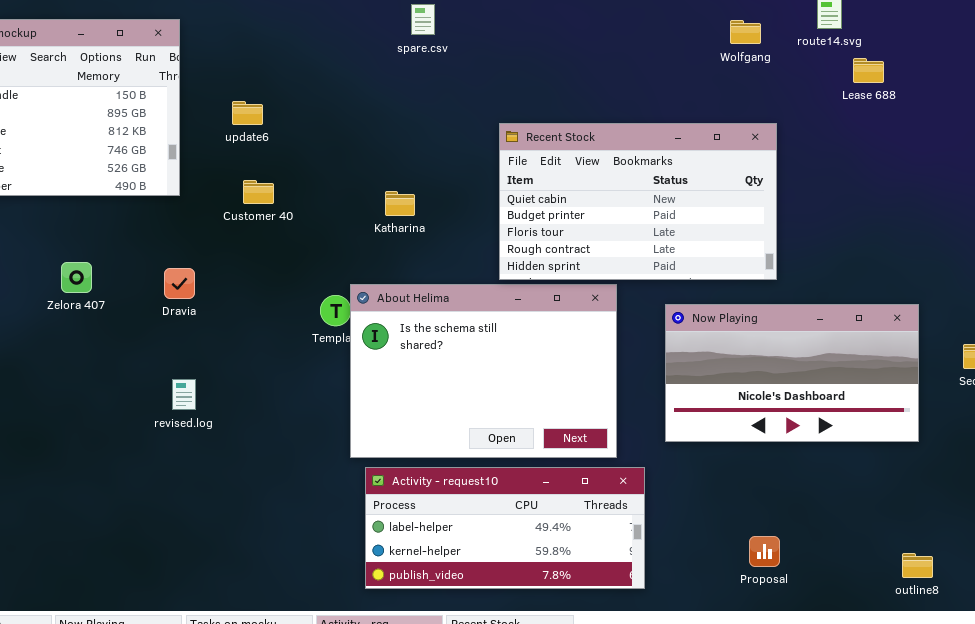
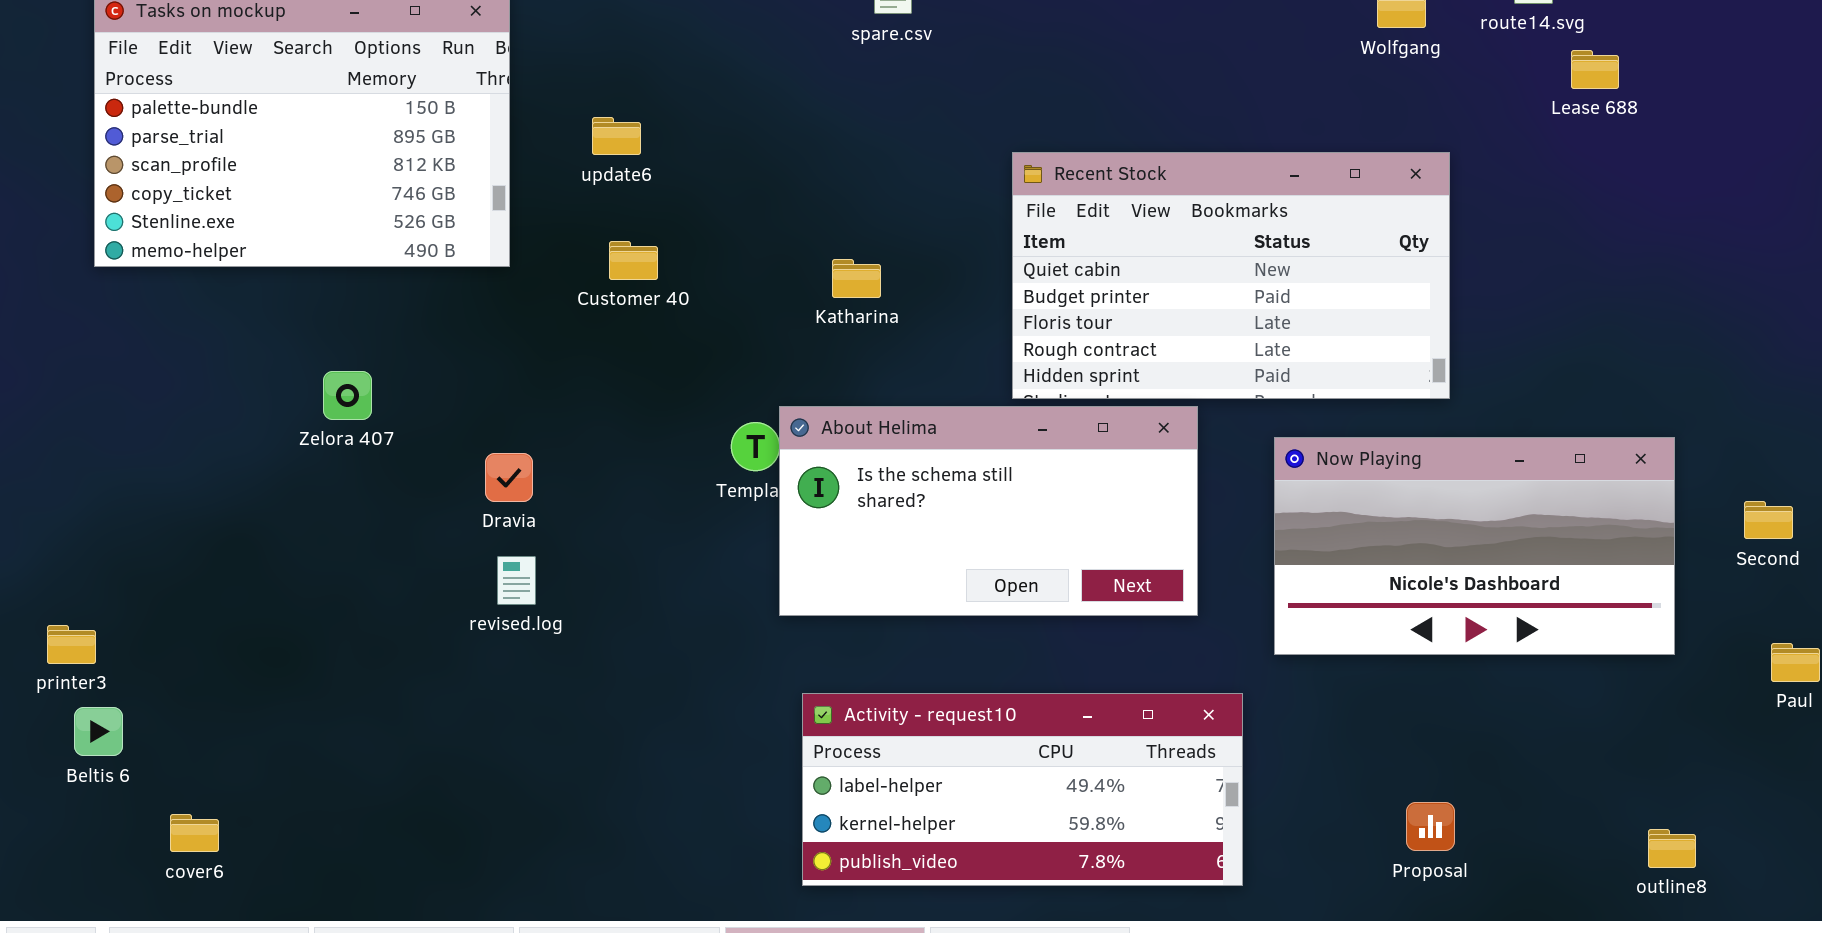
Dravia: [164,268,195,299] -> [485,453,533,502], moved
About Helima: [350,284,617,458] -> [779,406,1198,616], resized

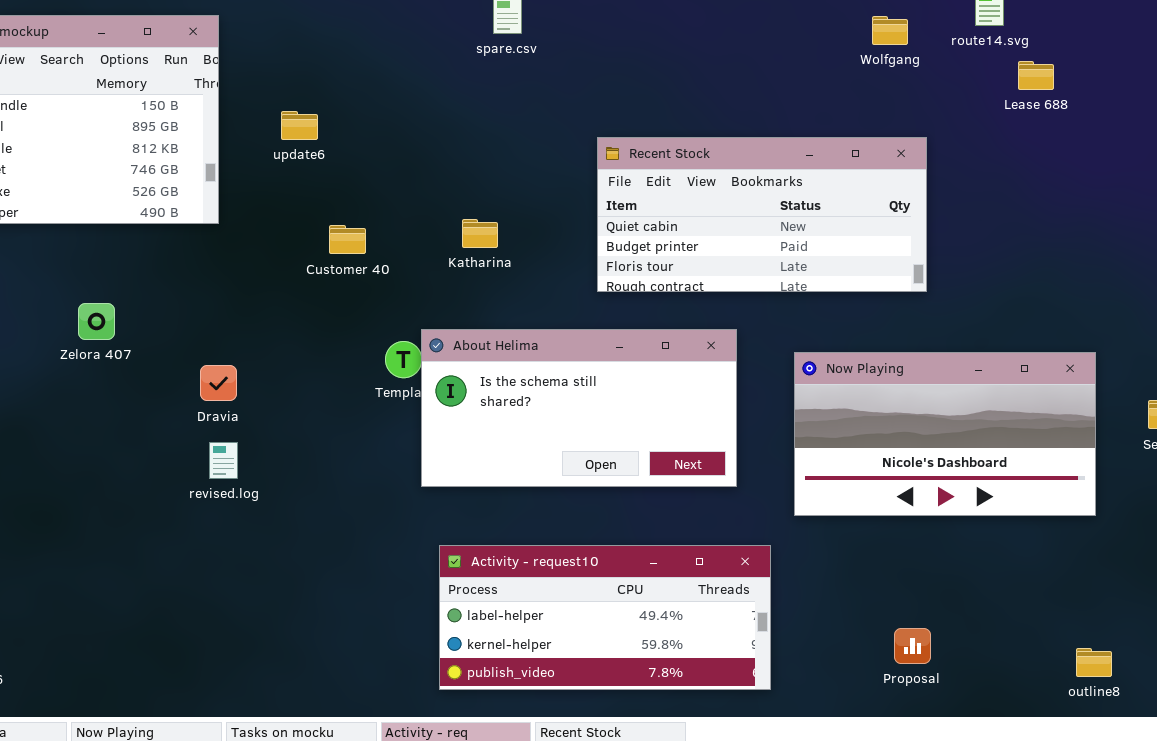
Recent Stock: [1012,152,1450,399] -> [597,137,927,292], resized
Customer 40: [609,241,658,280] -> [329,225,366,254], moved

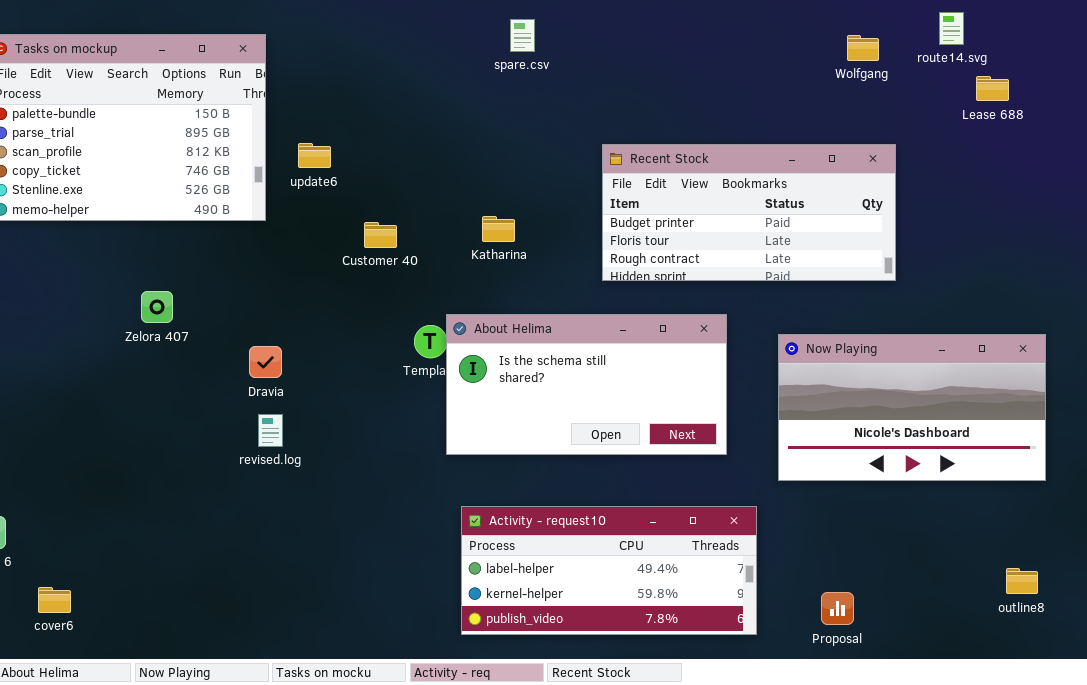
update6: [281,111,318,140] -> [298,143,331,168], moved
Recent Stock: [597,137,927,292] -> [602,144,896,281], scrolled down 1 row
Proposal: [894,628,931,664] -> [821,592,854,625], moved
outline8: [1076,648,1112,677] -> [1006,568,1038,594], moved

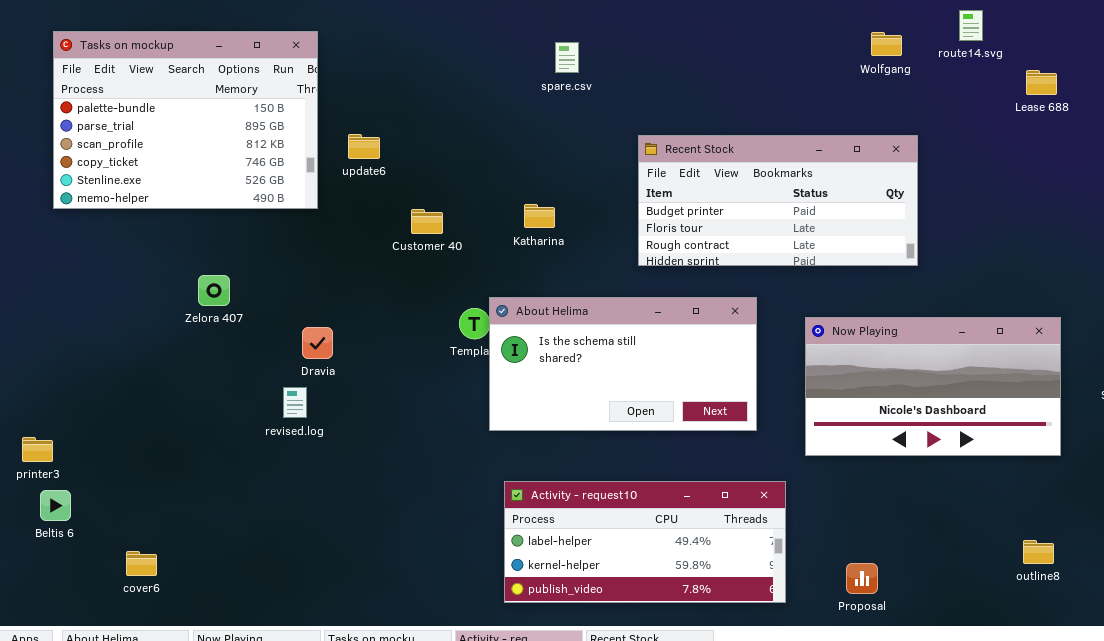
spare.csv: [510,19,535,52] -> [555,42,579,73], moved
Lease 688: [976,76,1009,101] -> [1026,70,1057,95], moved
revised.log: [258,414,283,447] -> [283,387,307,418], moved
cover6: [38,587,71,613] -> [126,551,157,576], moved

